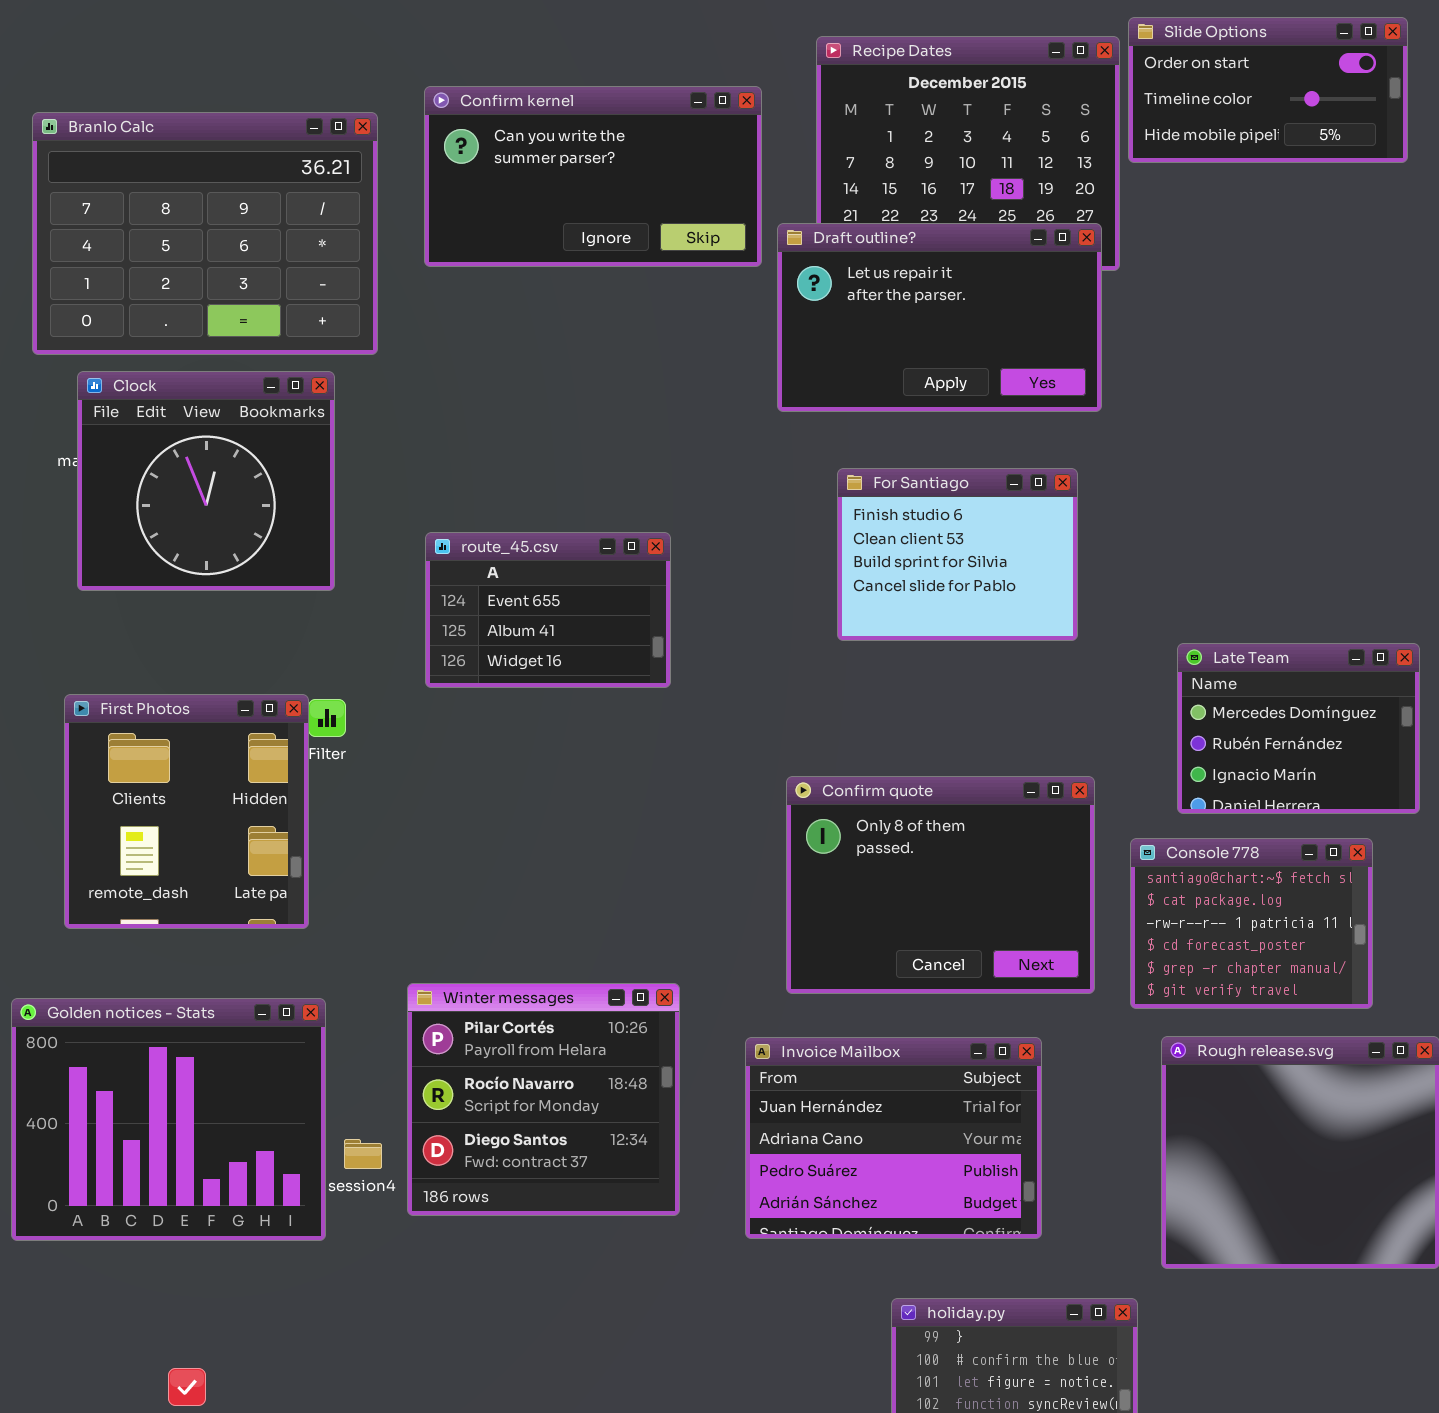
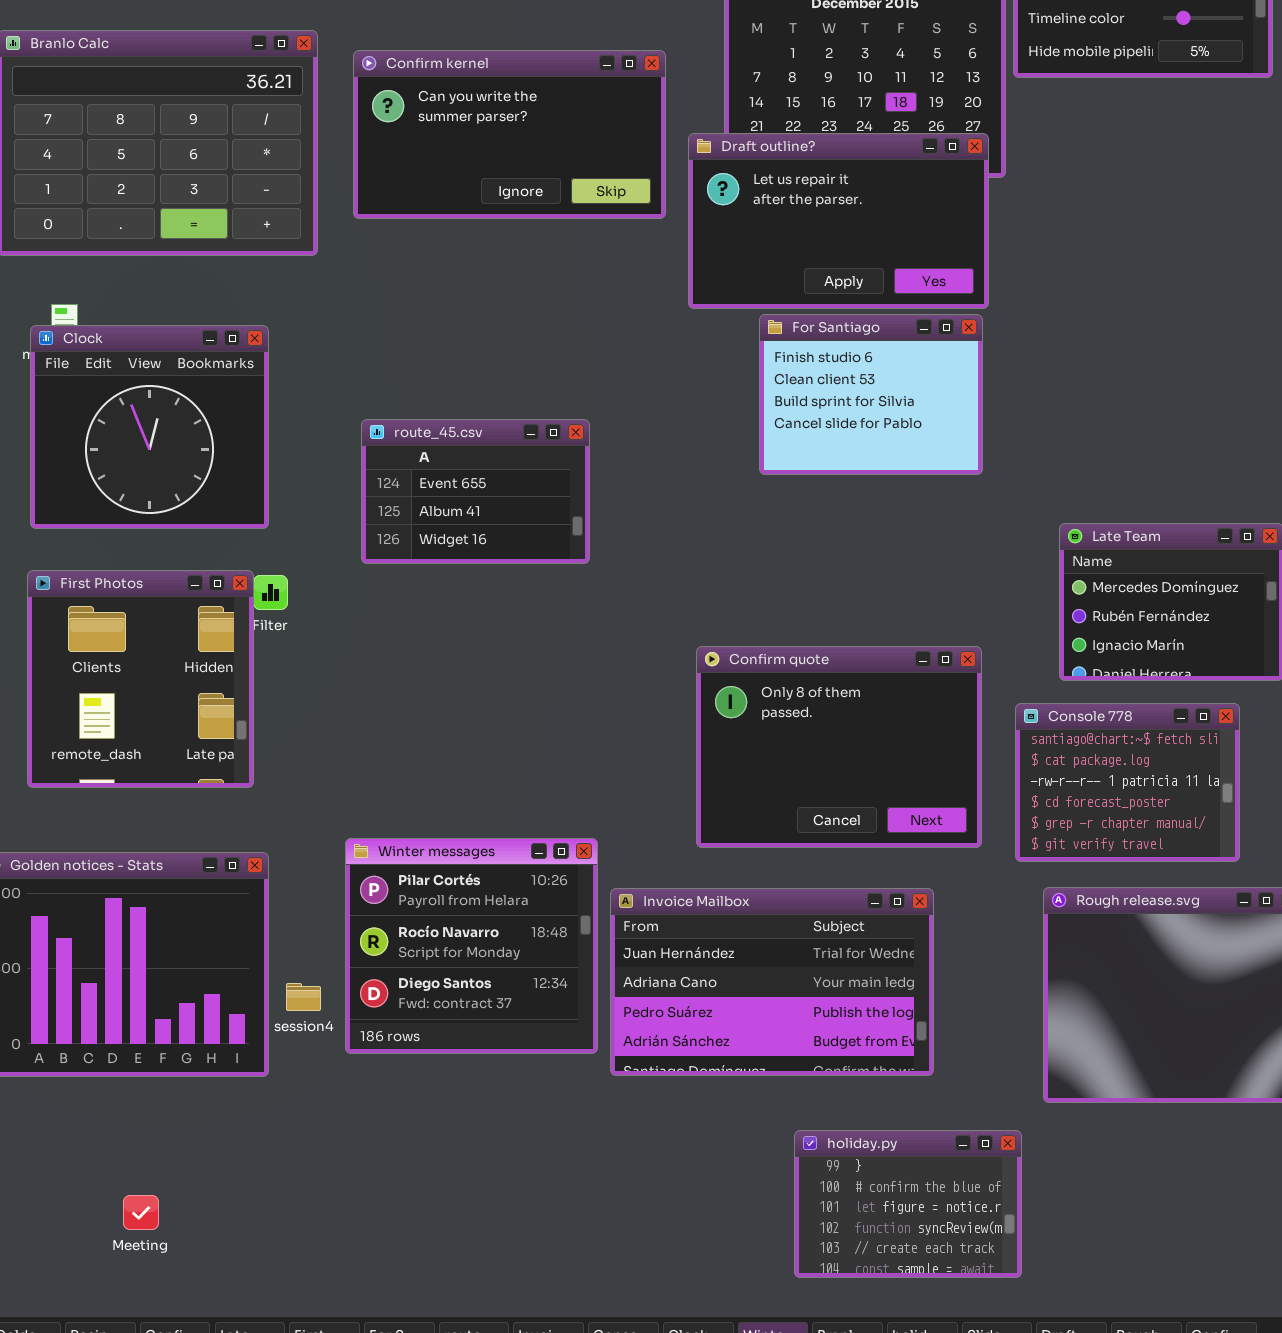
Confirm kernel: [424,86,762,267] -> [353,50,666,219], moved
Clock: [77,371,335,591] -> [30,325,269,529], moved
For Santiago: [837,468,1078,641] -> [759,314,983,475], moved
Invoice Mailbox: [745,1037,1042,1239] -> [610,888,934,1076], resized

